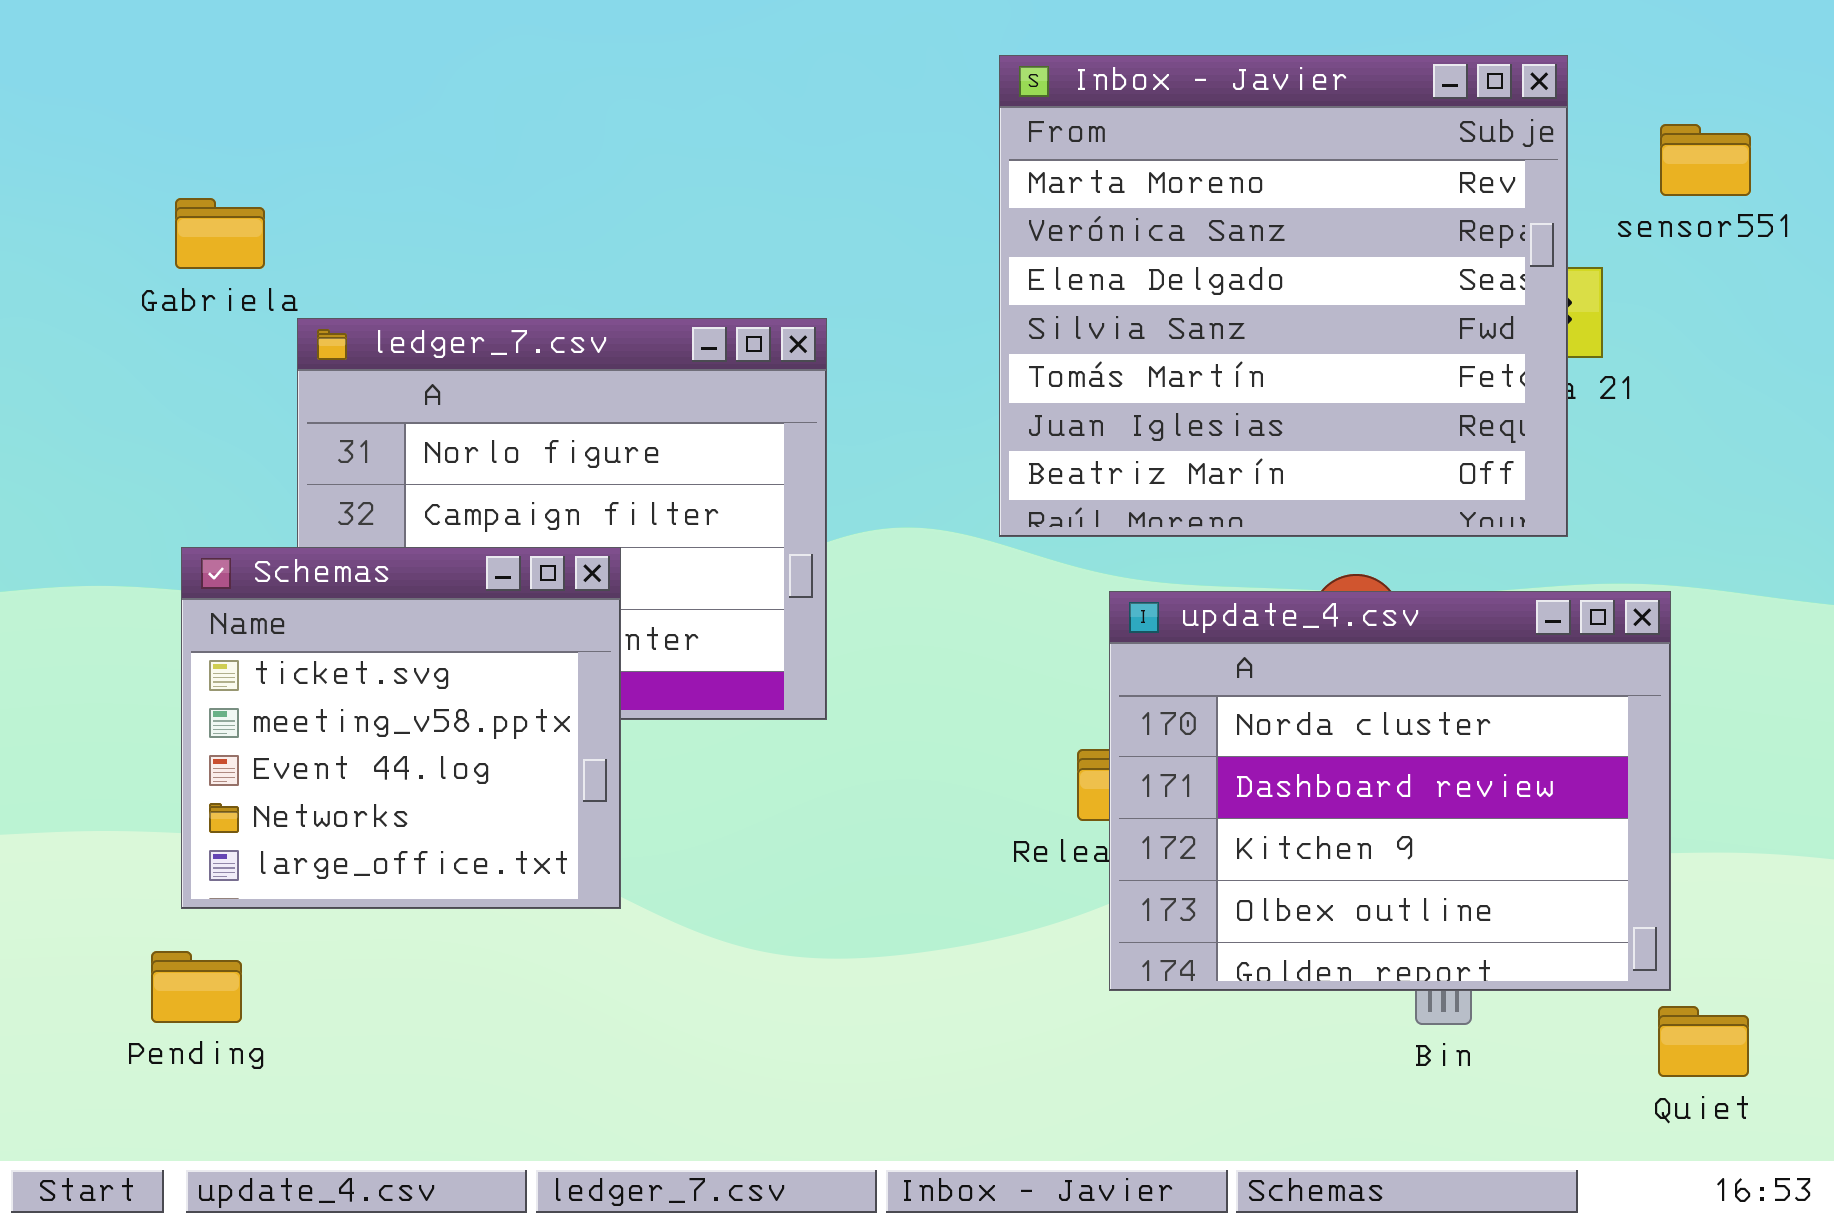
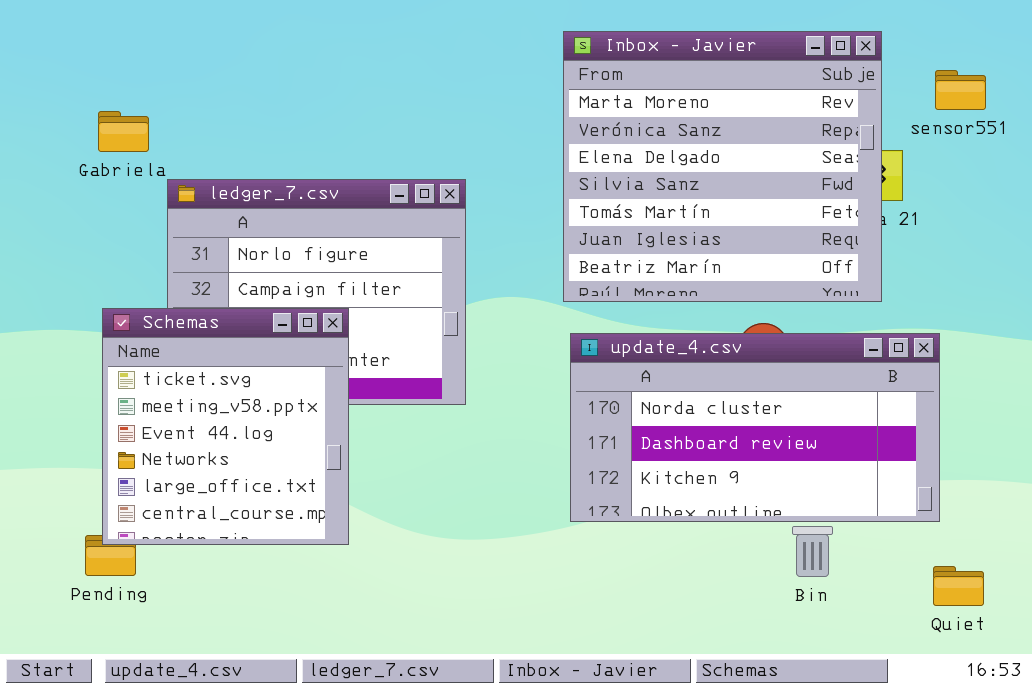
Schemas: [181,547,621,909] -> [102,308,349,545], resized
update_4.csv: [1109,591,1671,991] -> [570,333,940,522], resized

